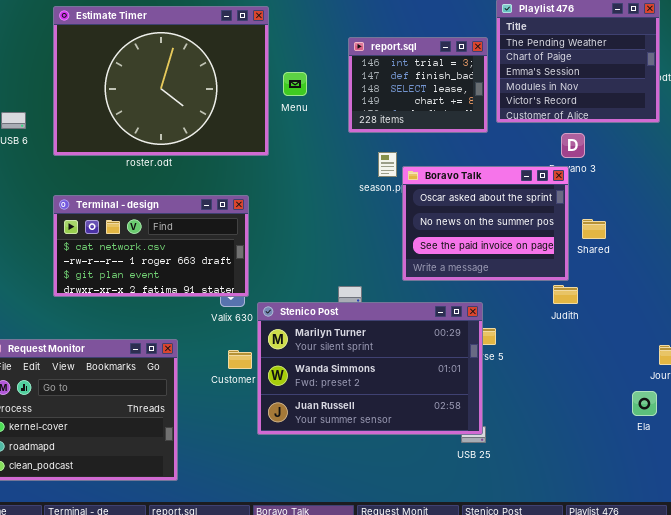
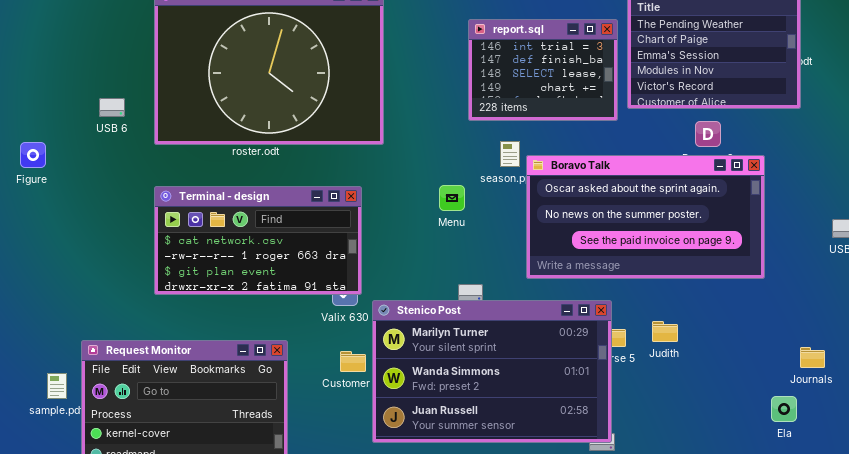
Menu: [283,72,307,96] -> [439,185,465,211], moved
Boravo Talk: [402,166,569,281] -> [526,155,765,279], resized
Judith: [553,285,578,304] -> [652,321,678,342], moved

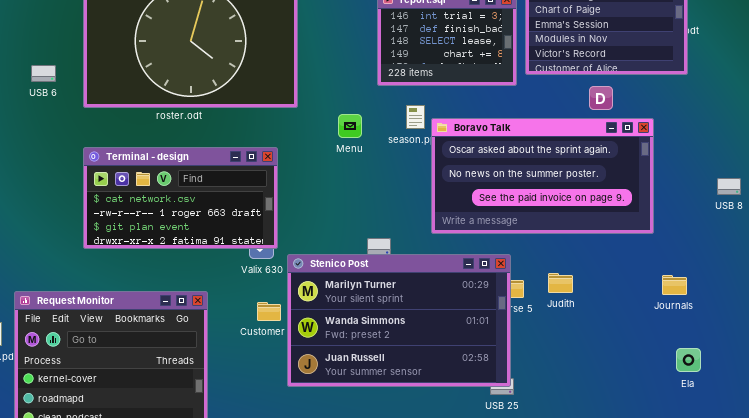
Menu: [439,185,465,211] -> [338,114,362,138], moved
Journals: [800,347,825,368] -> [662,275,687,295], moved
Ela: [771,396,797,422] -> [676,348,701,372], moved

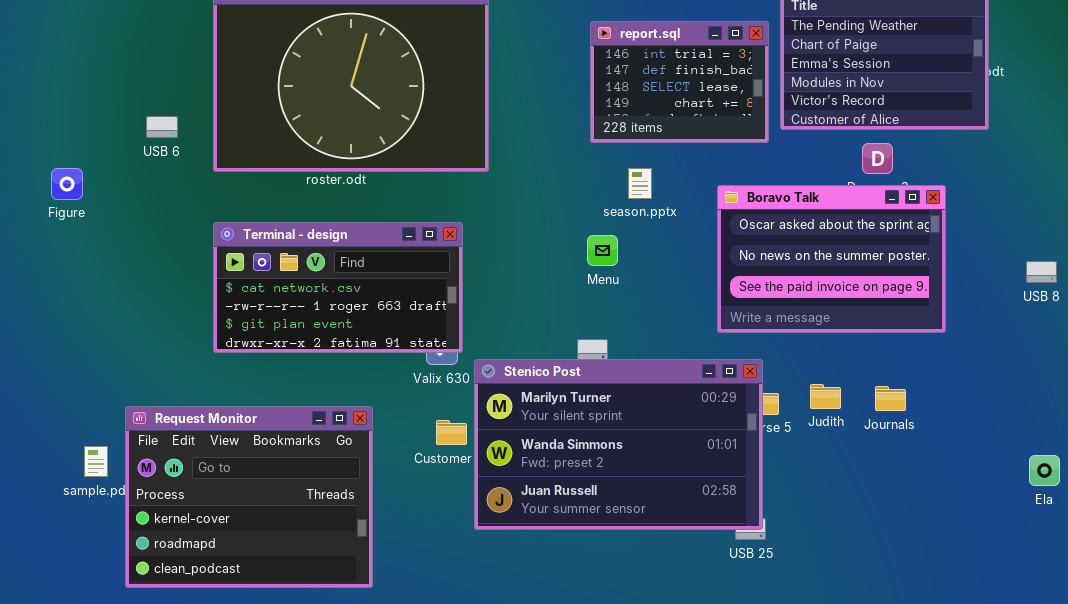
Menu: [338,114,362,138] -> [587,235,618,266], moved
Boravo Talk: [431,118,654,234] -> [717,185,946,333], resized
Journals: [662,275,687,295] -> [875,386,906,411], moved
Ela: [676,348,701,372] -> [1029,455,1060,486], moved

